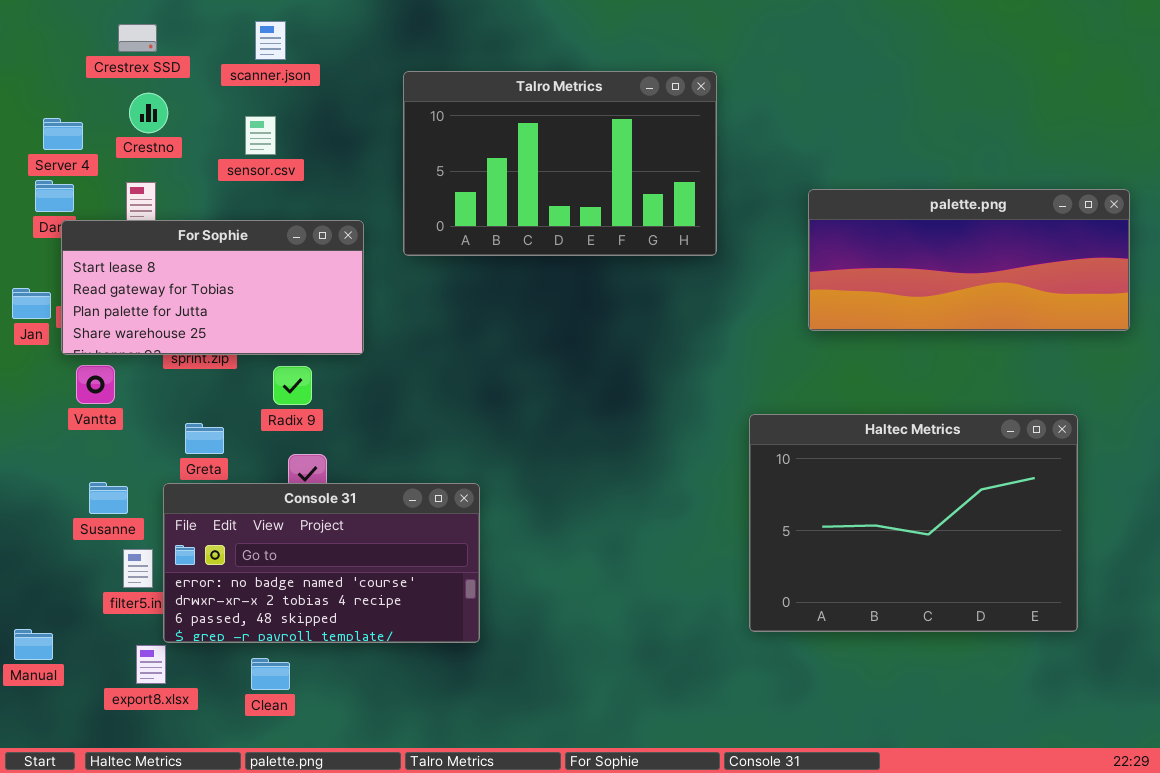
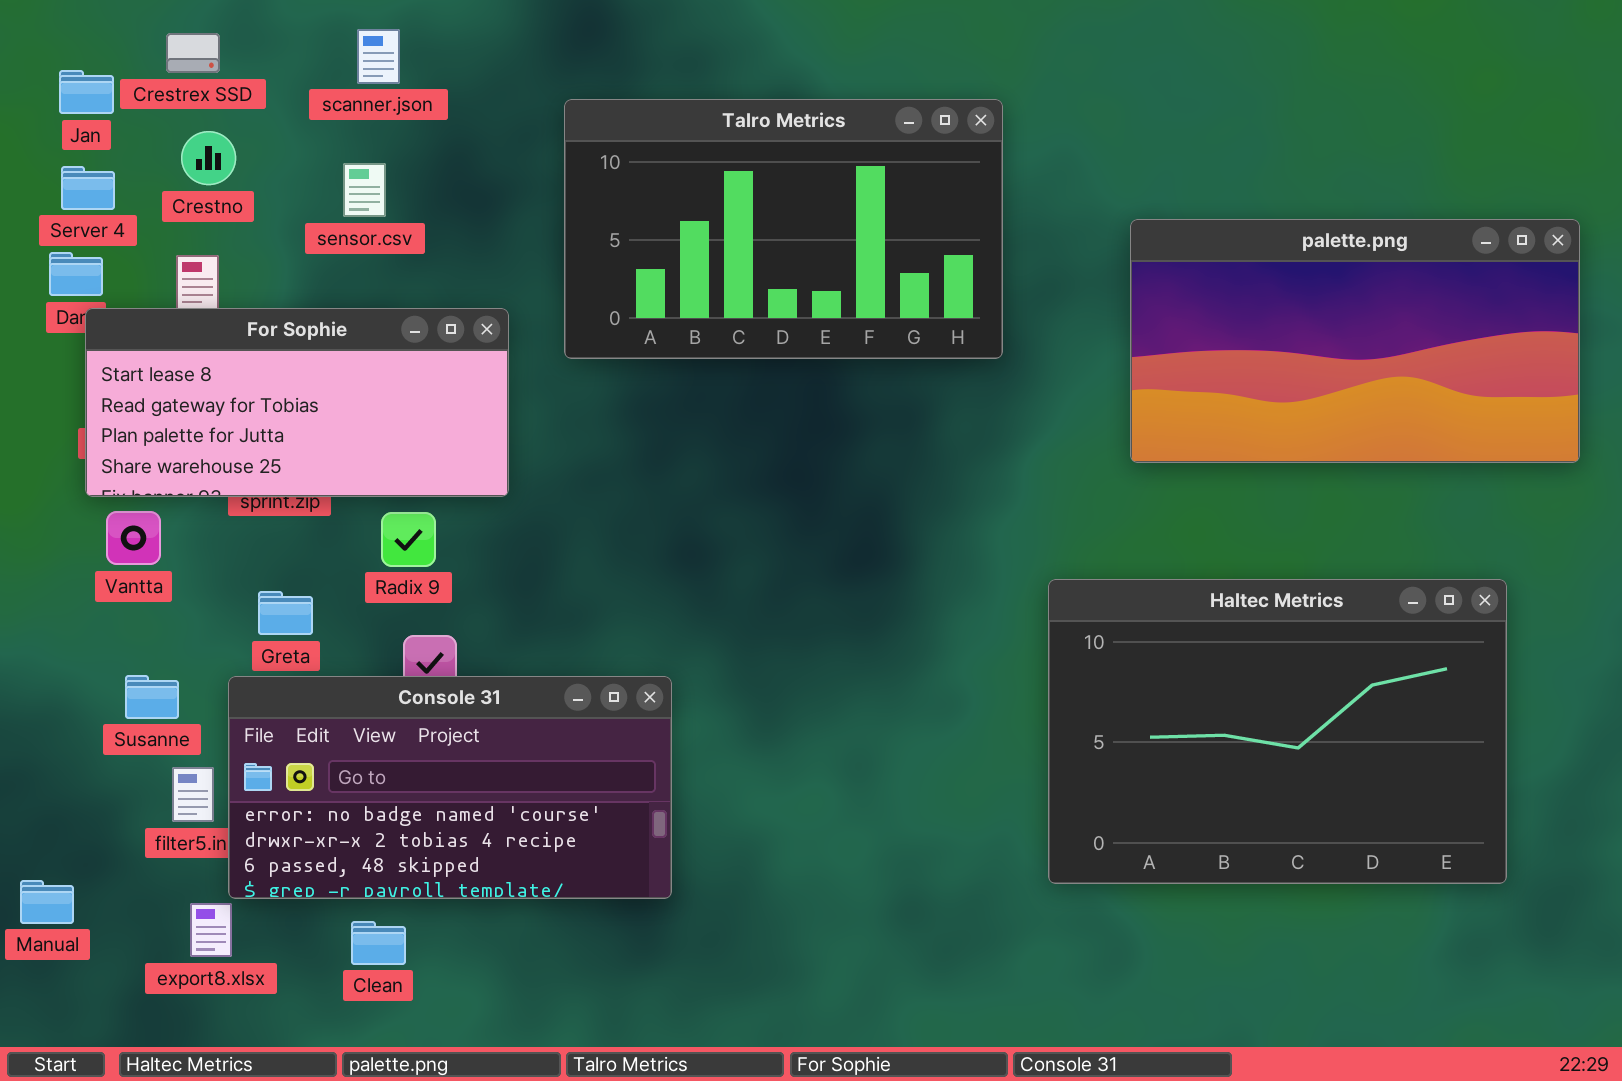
palette.png: [808,189,1130,331] -> [1130,219,1580,463], resized
Jan: [12,288,51,319] -> [59,70,114,114], moved

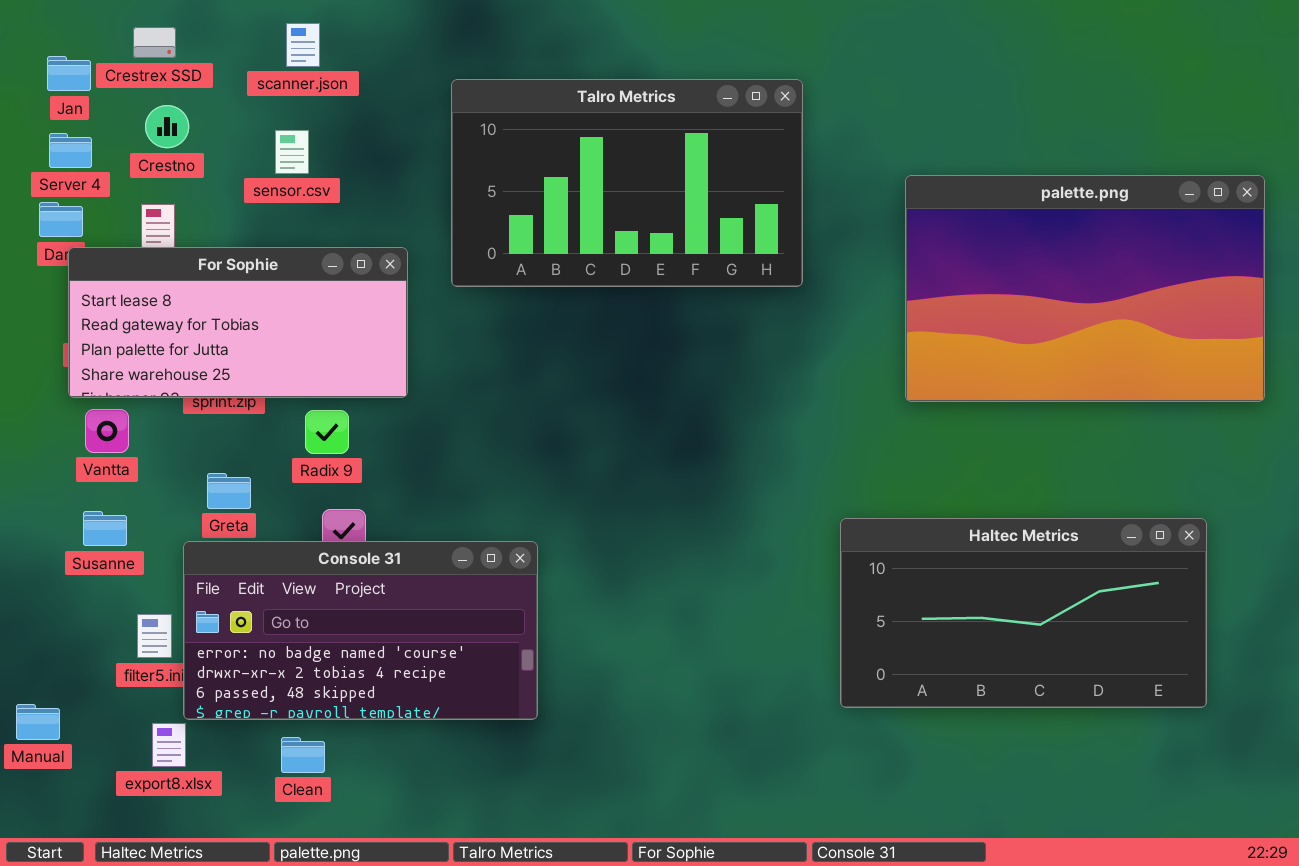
palette.png: [1130,219,1580,463] -> [905,175,1265,402], resized
Haltec Metrics: [1048,579,1507,884] -> [840,518,1207,708], resized
Susanne: [125,675,179,719] -> [83,511,127,546], moved

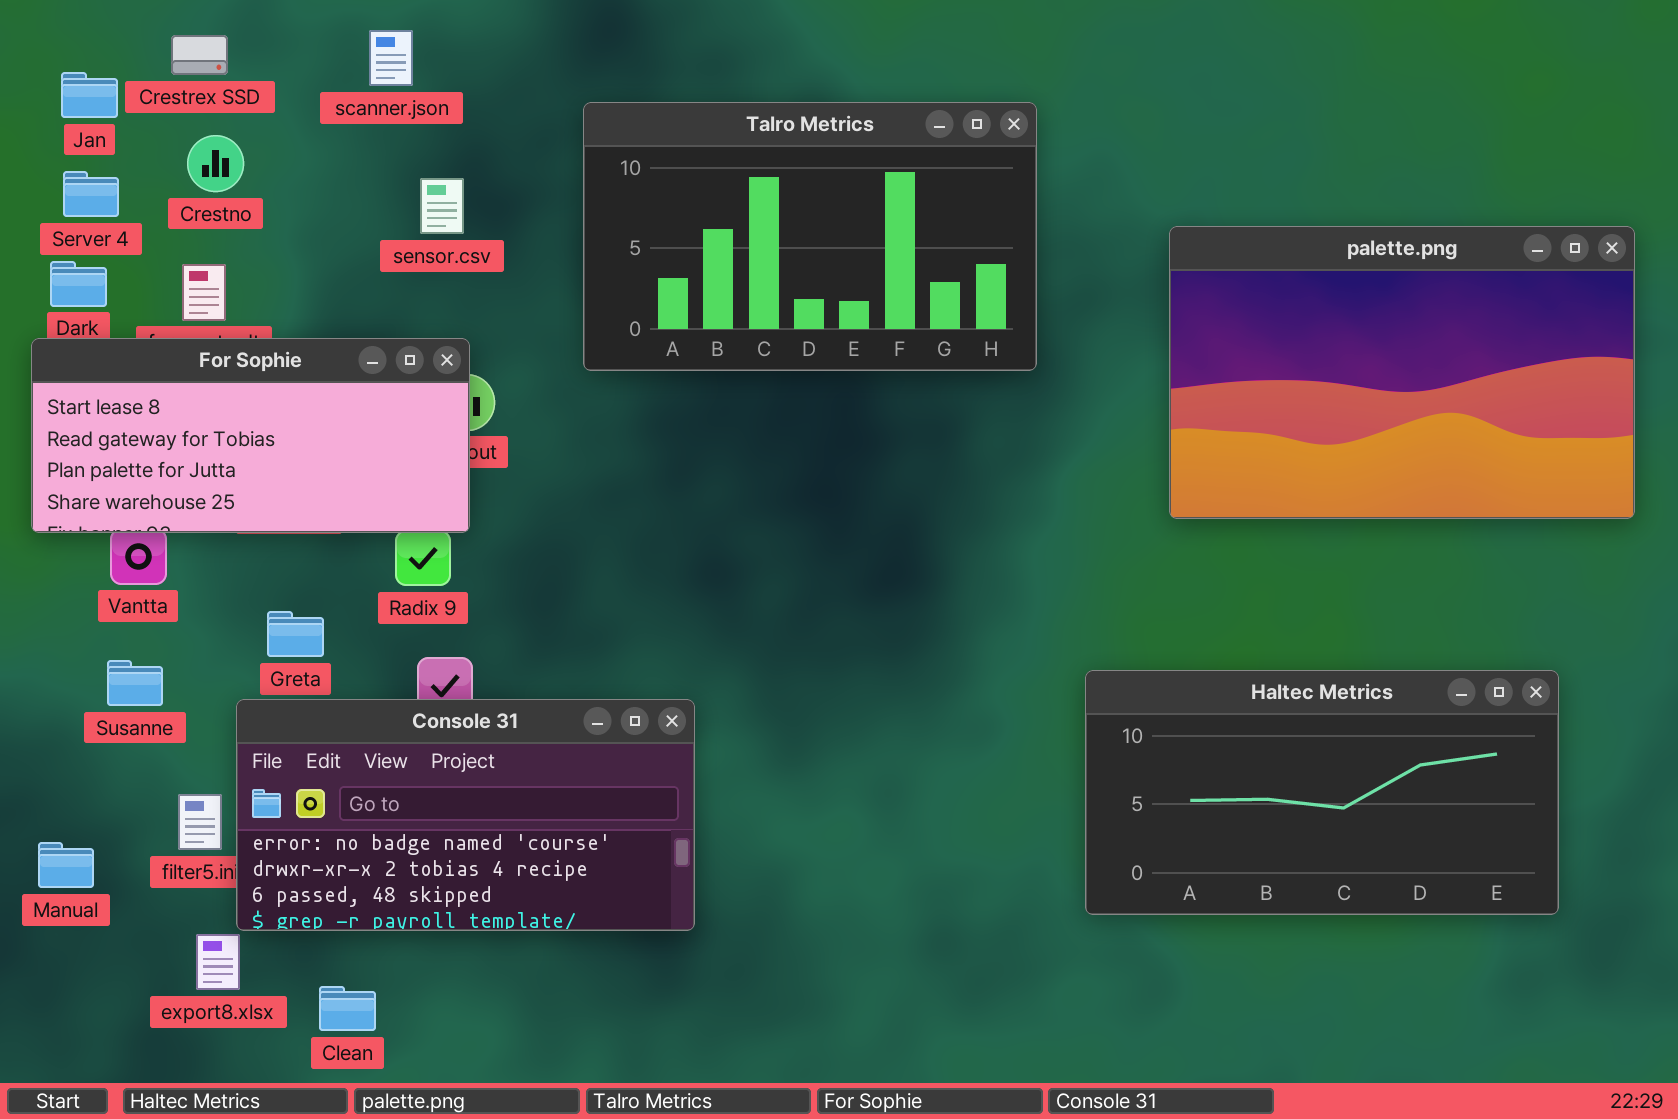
sensor.csv: [275,130,309,174] -> [420,178,464,234], moved
For Sophie: [68,247,408,398] -> [31,338,470,533], moved
Manual: [16,704,60,740] -> [38,842,94,888], moved
Clean: [281,737,325,773] -> [319,986,376,1031], moved

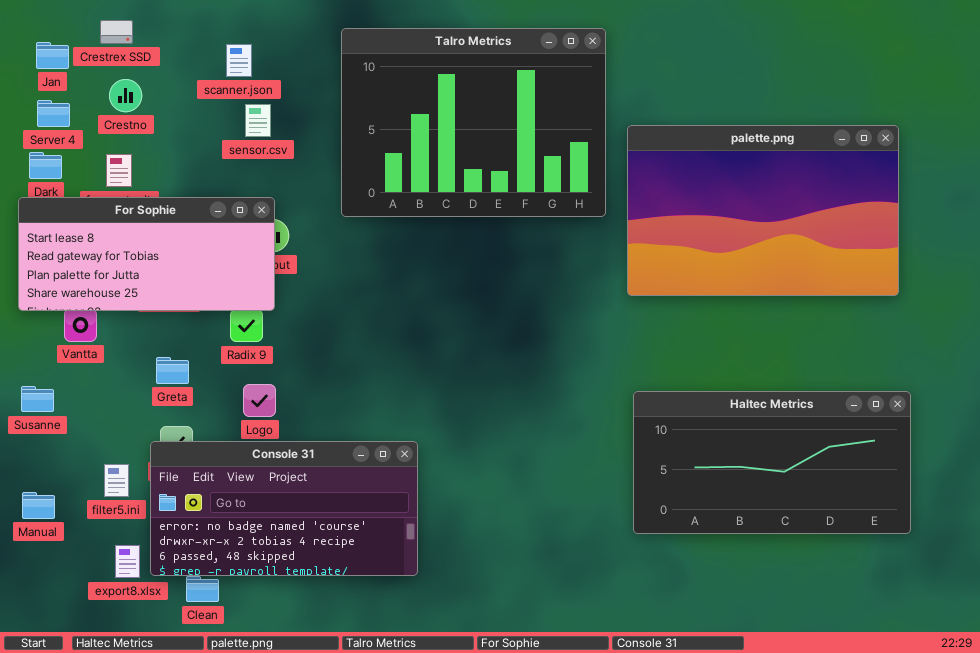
scanner.json: [369,30,413,86] -> [226,44,252,77], moved
Talro Metrics: [583,102,1037,371] -> [341,28,606,217], resized
palette.png: [1169,226,1635,519] -> [627,125,899,296], moved
Susanne: [107,660,163,706] -> [21,386,54,412], moved
Console 31: [236,699,695,931] -> [150,441,418,576], moved

